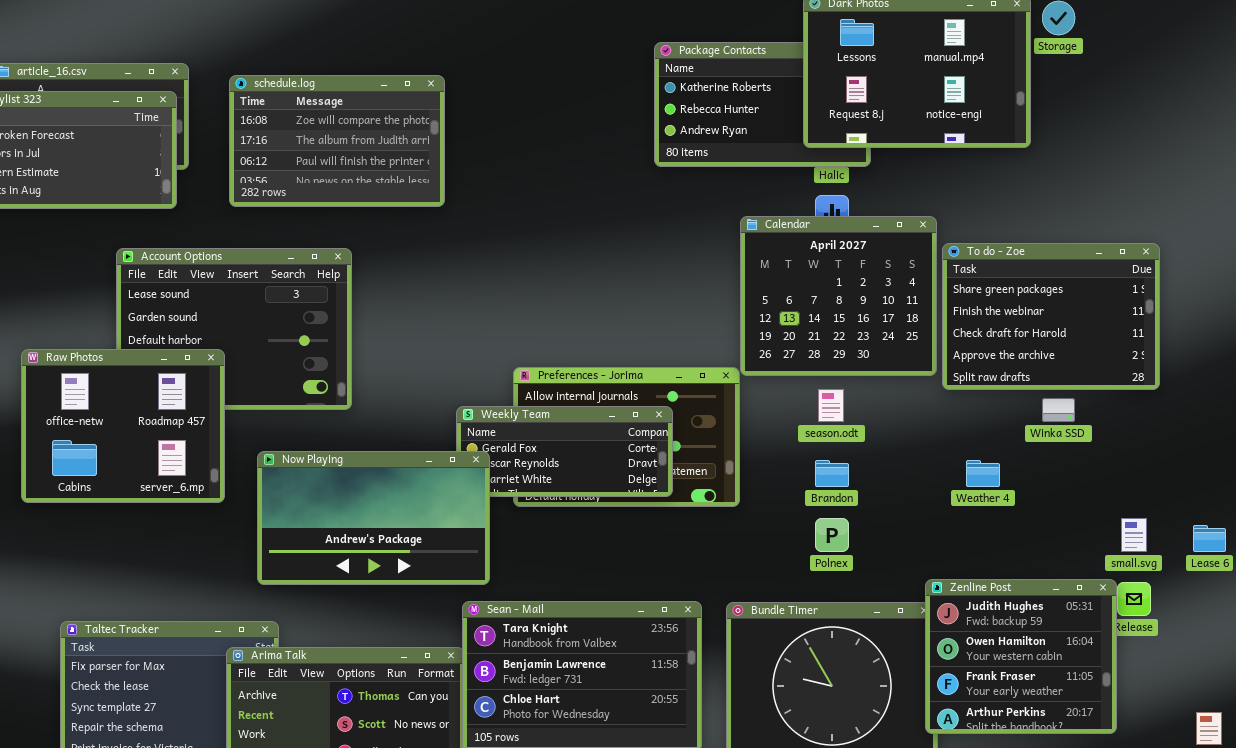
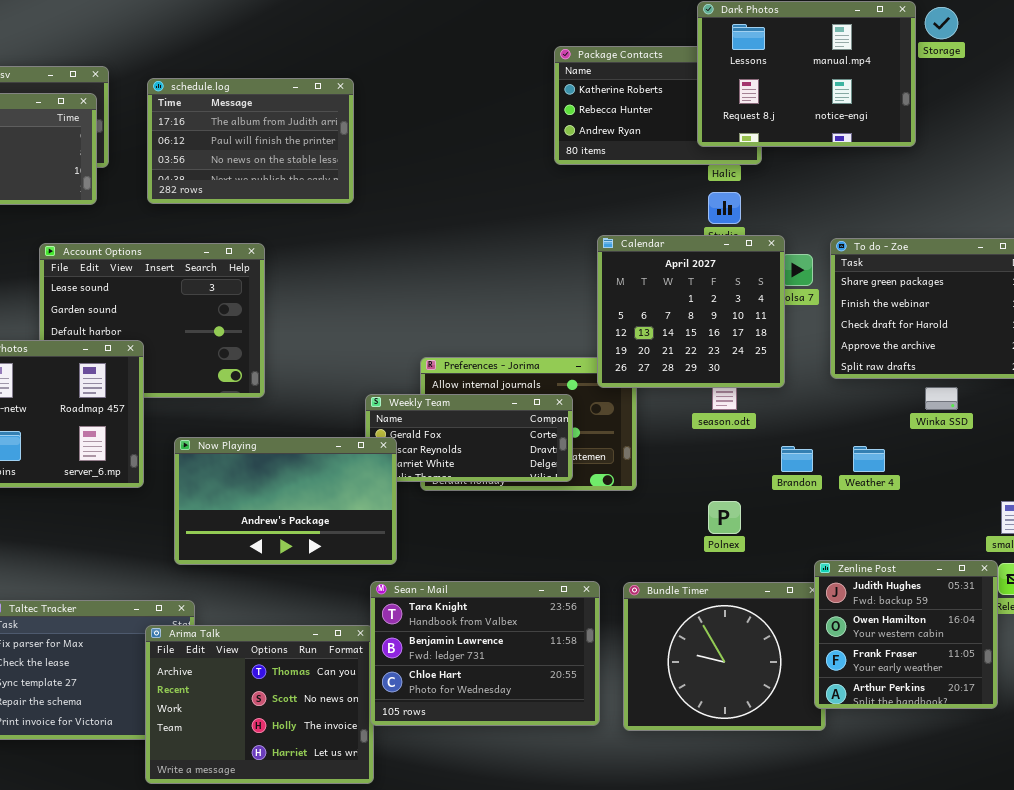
schedule.log: [229,75,445,207] -> [147,78,354,204], scrolled down 1 row
Calendar: [740,216,937,376] -> [597,235,785,388], moved
Brandon: [815,460,849,487] -> [781,446,813,472], moved

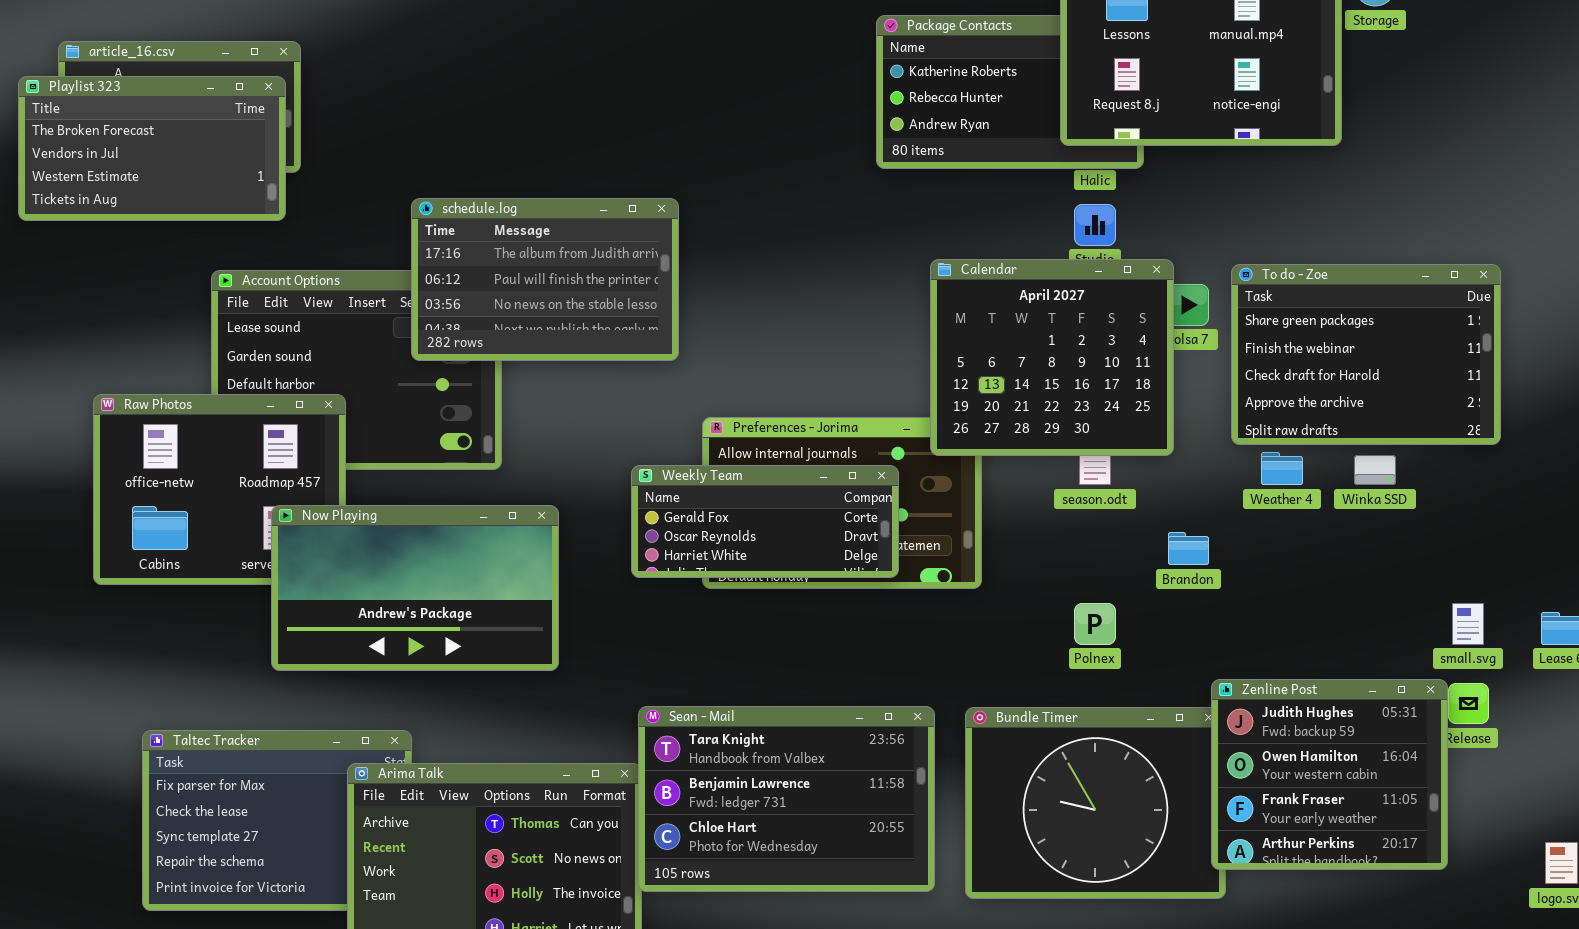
schedule.log: [147,78,354,204] -> [411,198,679,361], moved
Now Playing: [174,437,397,565] -> [271,505,559,671], moved
Weather 4: [853,446,885,472] -> [1261,452,1303,485], moved

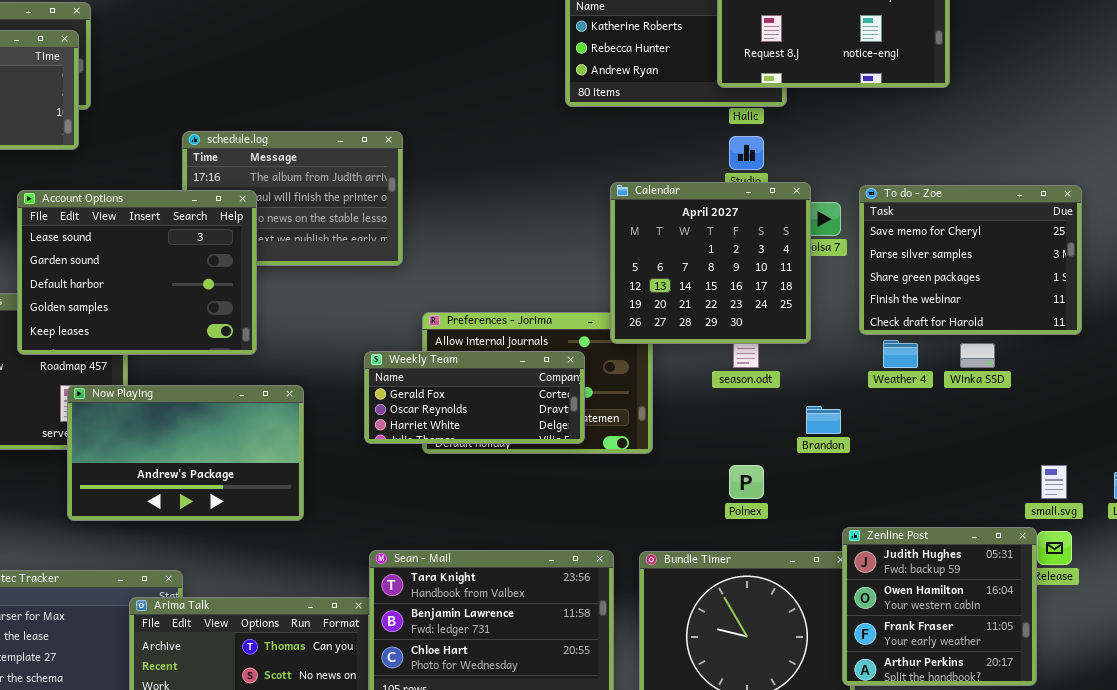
To do - Zoe: [1231,264,1501,445] -> [859,185,1082,335], scrolled up 2 rows
Account Options: [211,270,502,470] -> [17,190,257,355], raised

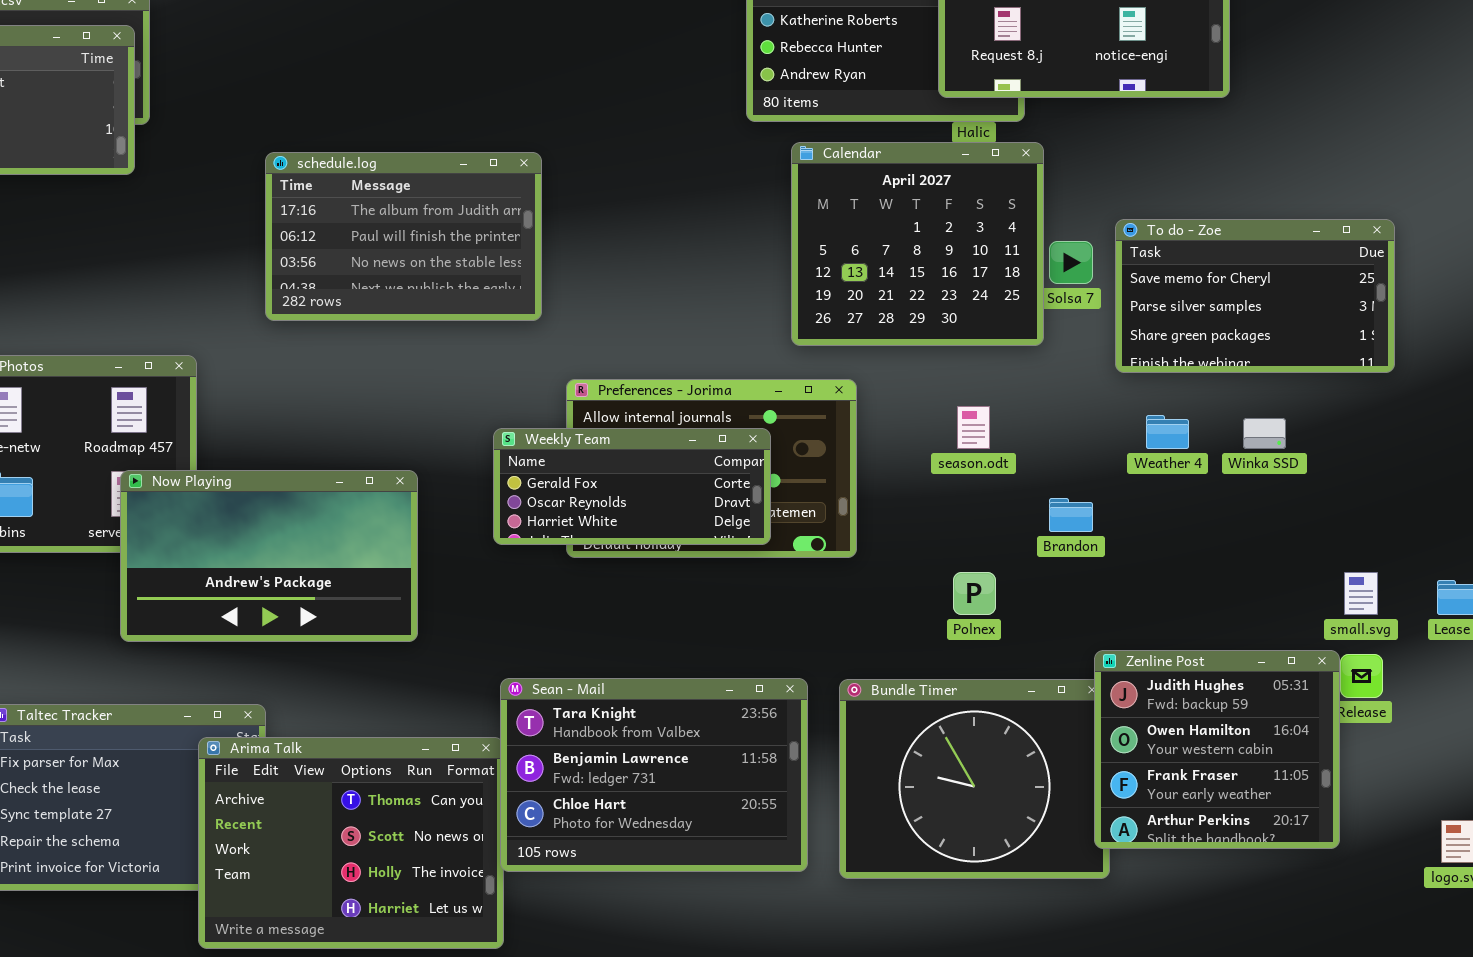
Calendar: [610,182,811,344] -> [791,142,1044,346], moved
To do - Zoe: [859,185,1082,335] -> [1115,219,1395,373], resized
Account Options: [17,190,257,355] -> none, closed

